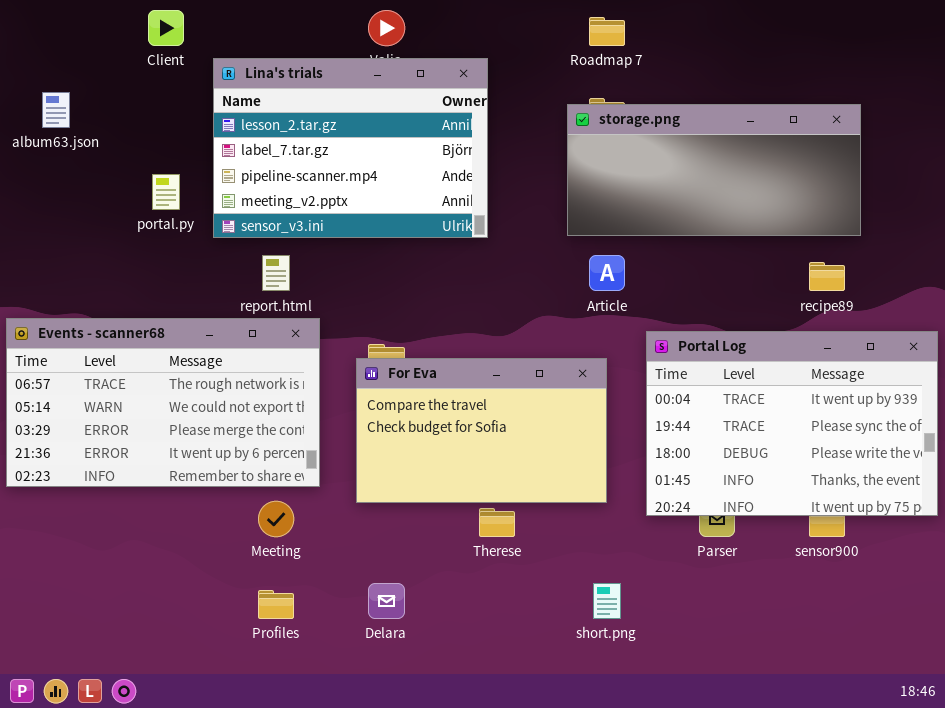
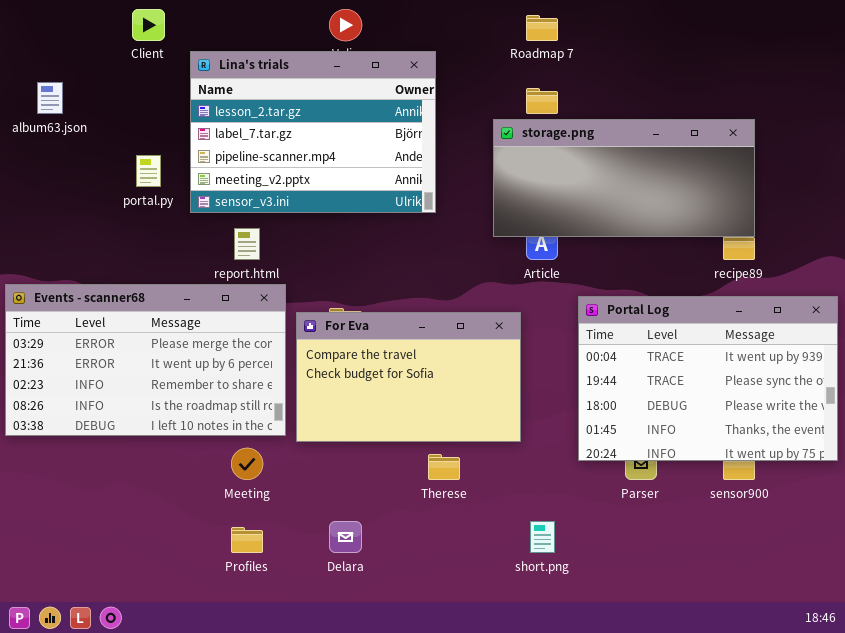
storage.png: [567,104,861,236] -> [493,119,755,237], moved
Events - scanner68: [6,318,320,487] -> [5,284,286,436], scrolled down 2 rows
For Eva: [356,358,607,503] -> [296,312,521,442], moved

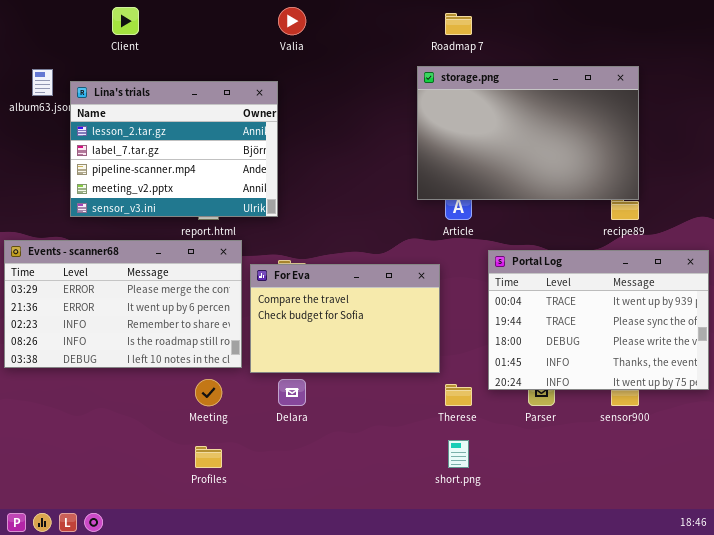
Lina's trials: [190,51,436,213] -> [70,81,278,217], moved
storage.png: [493,119,755,237] -> [417,66,639,200], resized
Therese: [428,454,460,480] -> [445,384,472,406], moved
Delara: [329,521,362,553] -> [278,379,306,406], moved

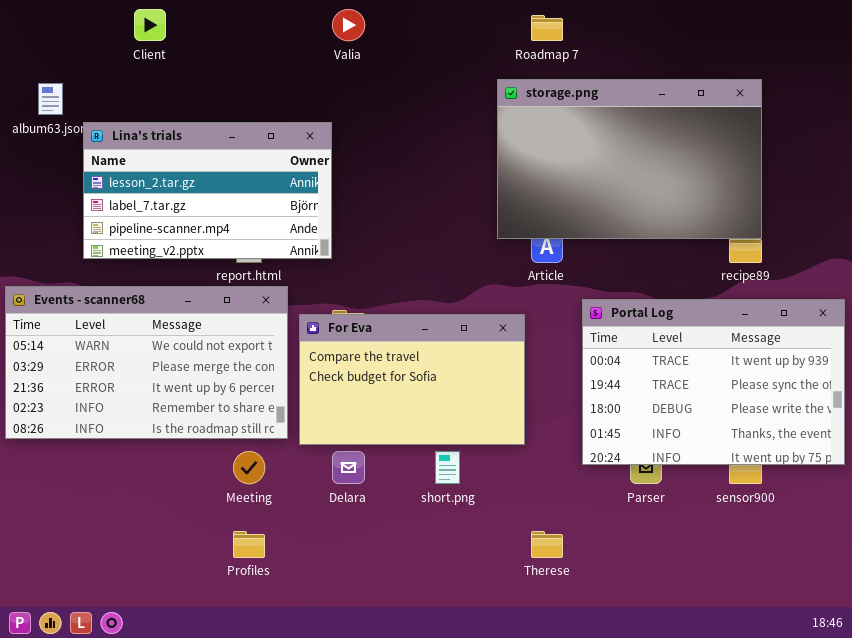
Lina's trials: [70,81,278,217] -> [83,122,332,259], resized
Events - scanner68: [4,240,242,368] -> [5,286,288,439], scrolled up 1 row
Therese: [445,384,472,406] -> [531,531,563,558], moved
short.png: [448,440,469,468] -> [435,451,460,484], moved

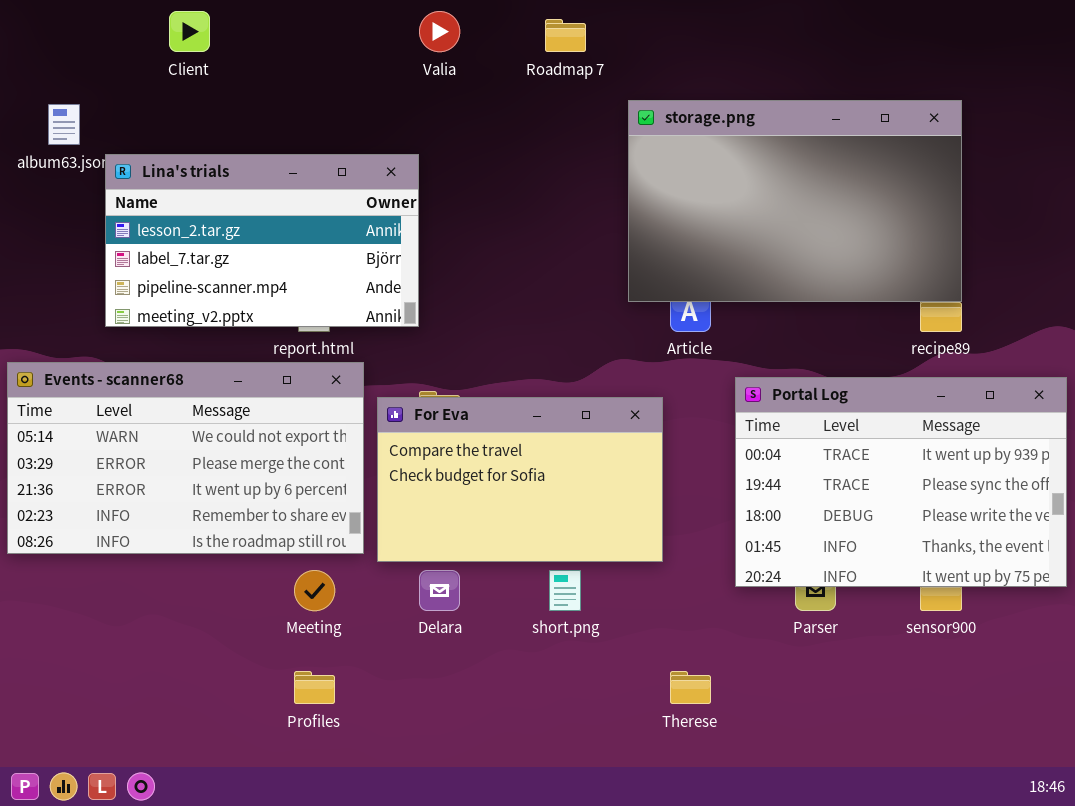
Roadmap 7: [531,15,563,41] -> [545,19,586,52], moved

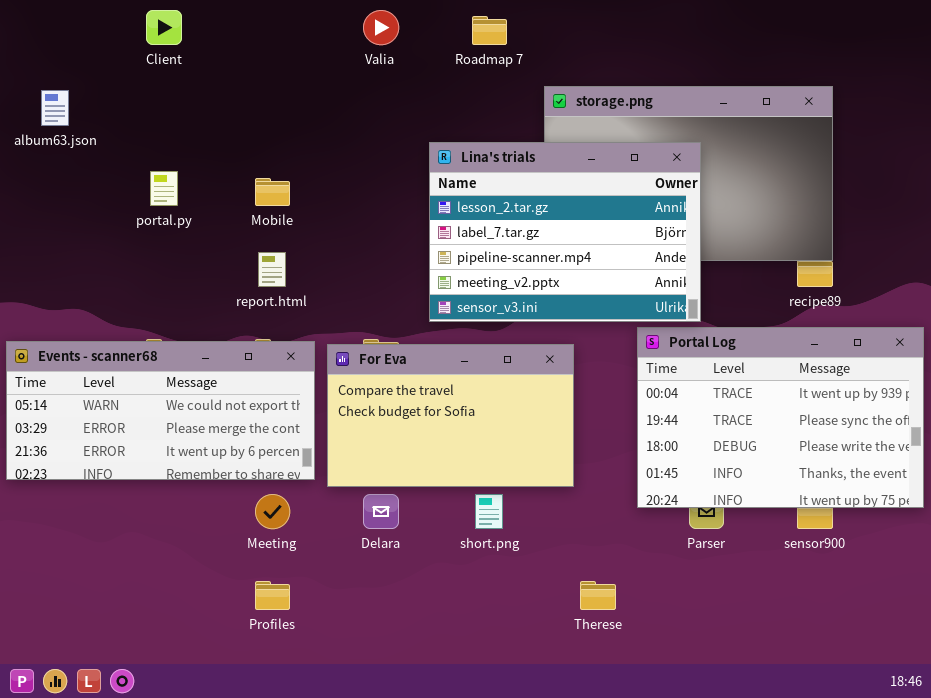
Lina's trials: [105,154,419,327] -> [429,142,701,322], moved, resized
Events - scanner68: [7,362,364,554] -> [6,341,315,480], resized

